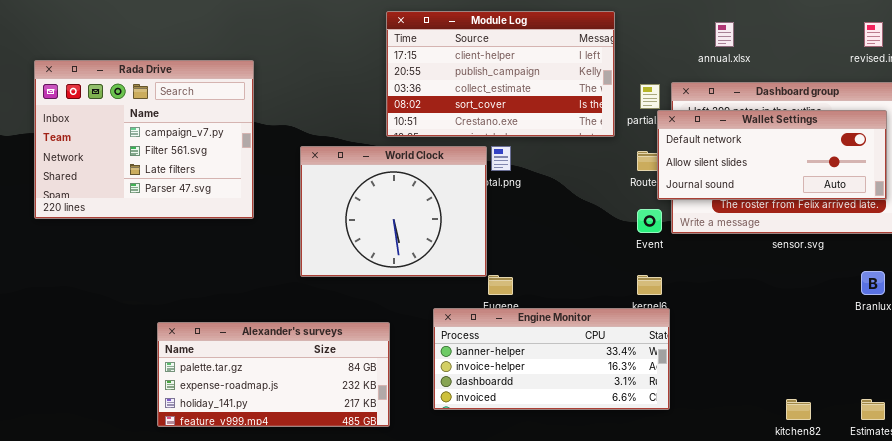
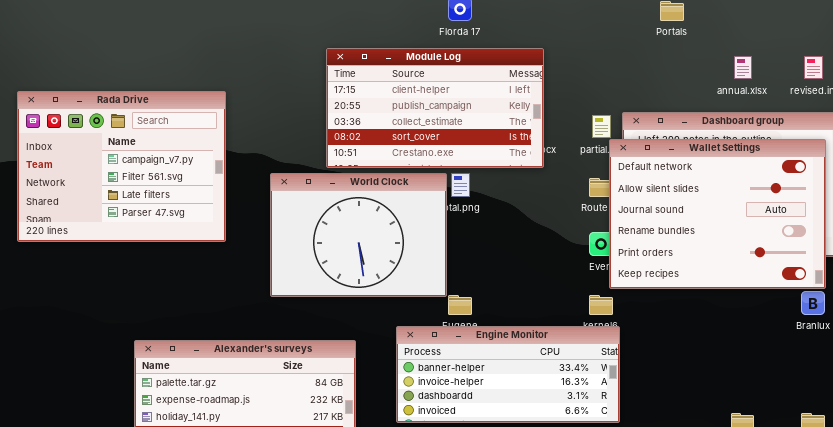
Module Log: [386,11,615,137] -> [326,48,544,168], moved
annual.xlsx: [715,22,734,47] -> [734,56,752,79], moved
Wallet Settings: [657,110,887,200] -> [609,139,826,289], resized

